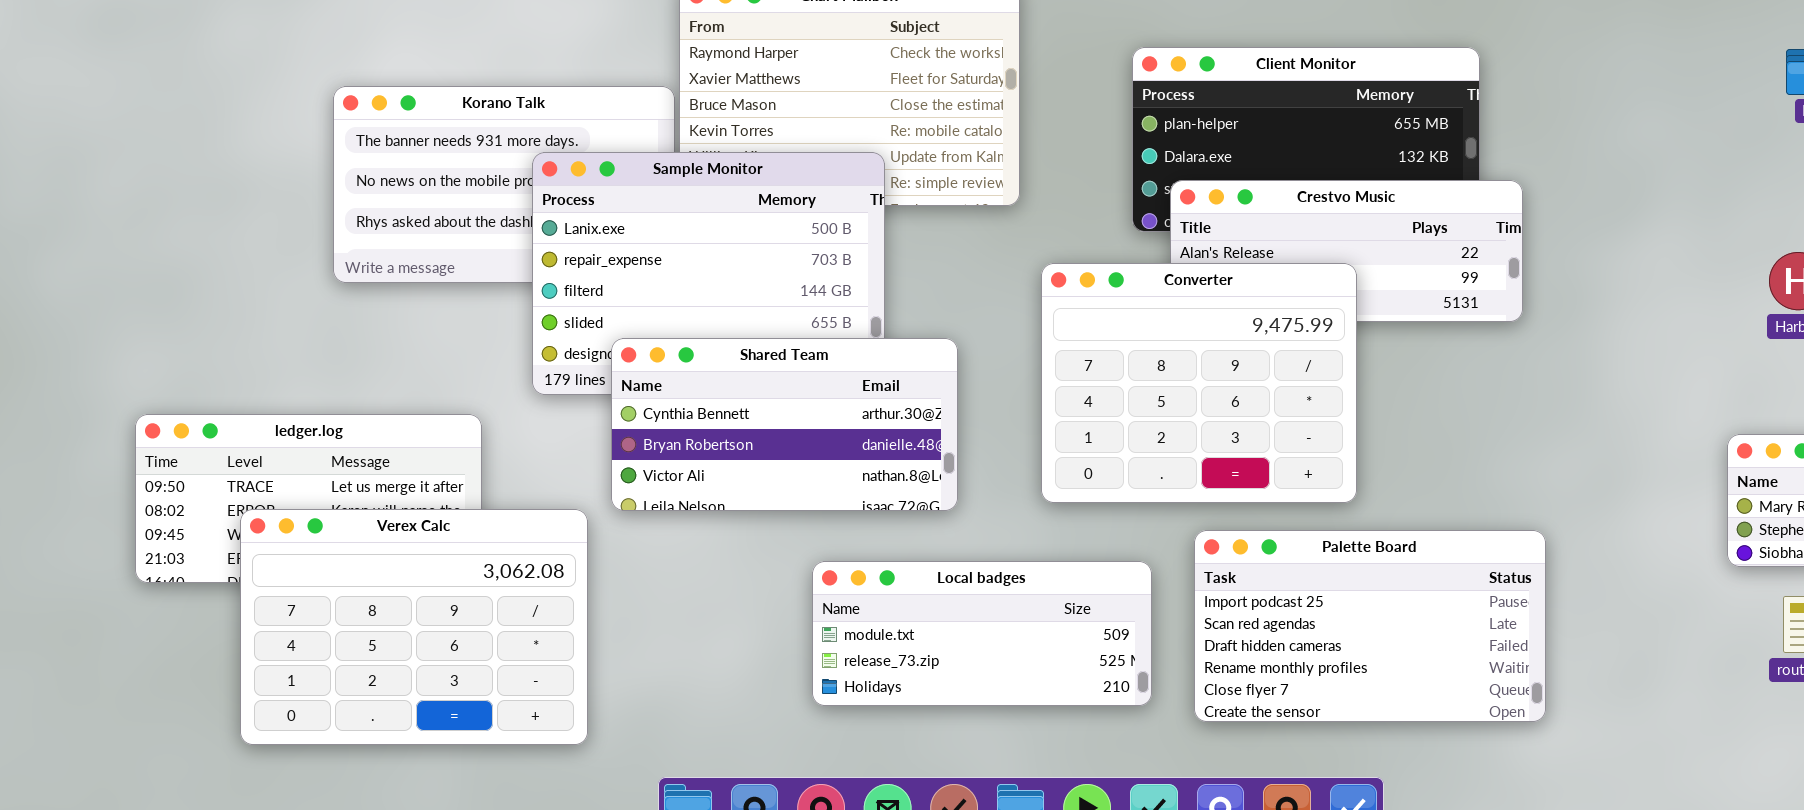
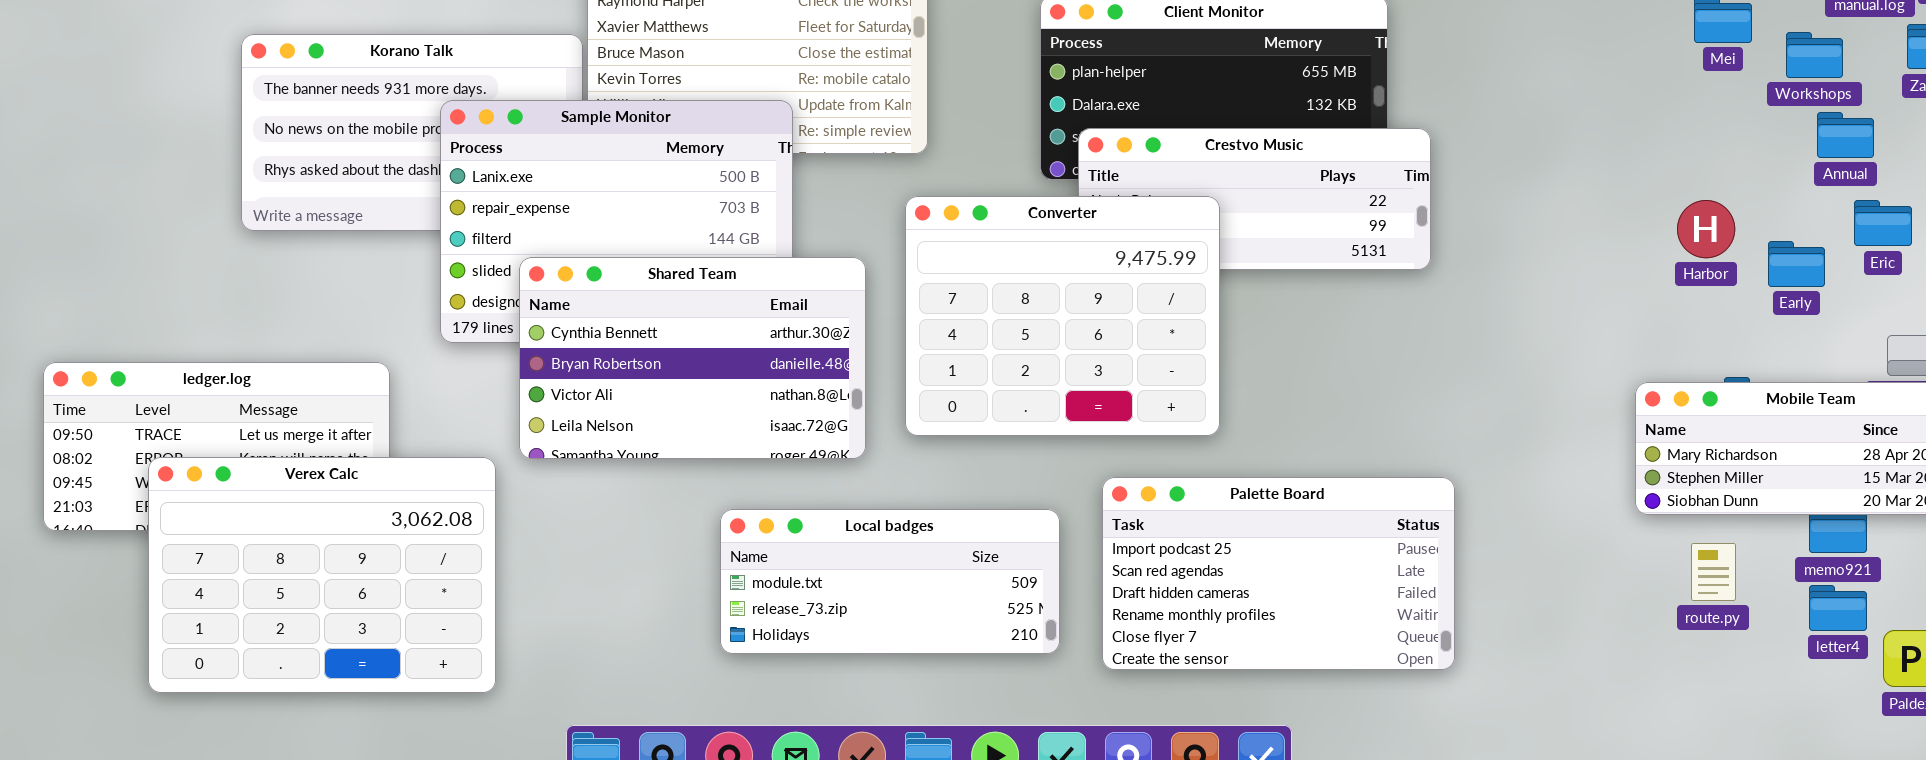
Converter: [1041,263,1357,503] -> [905,196,1220,436], moved
Shared Team: [611,338,958,511] -> [519,257,866,459], resized

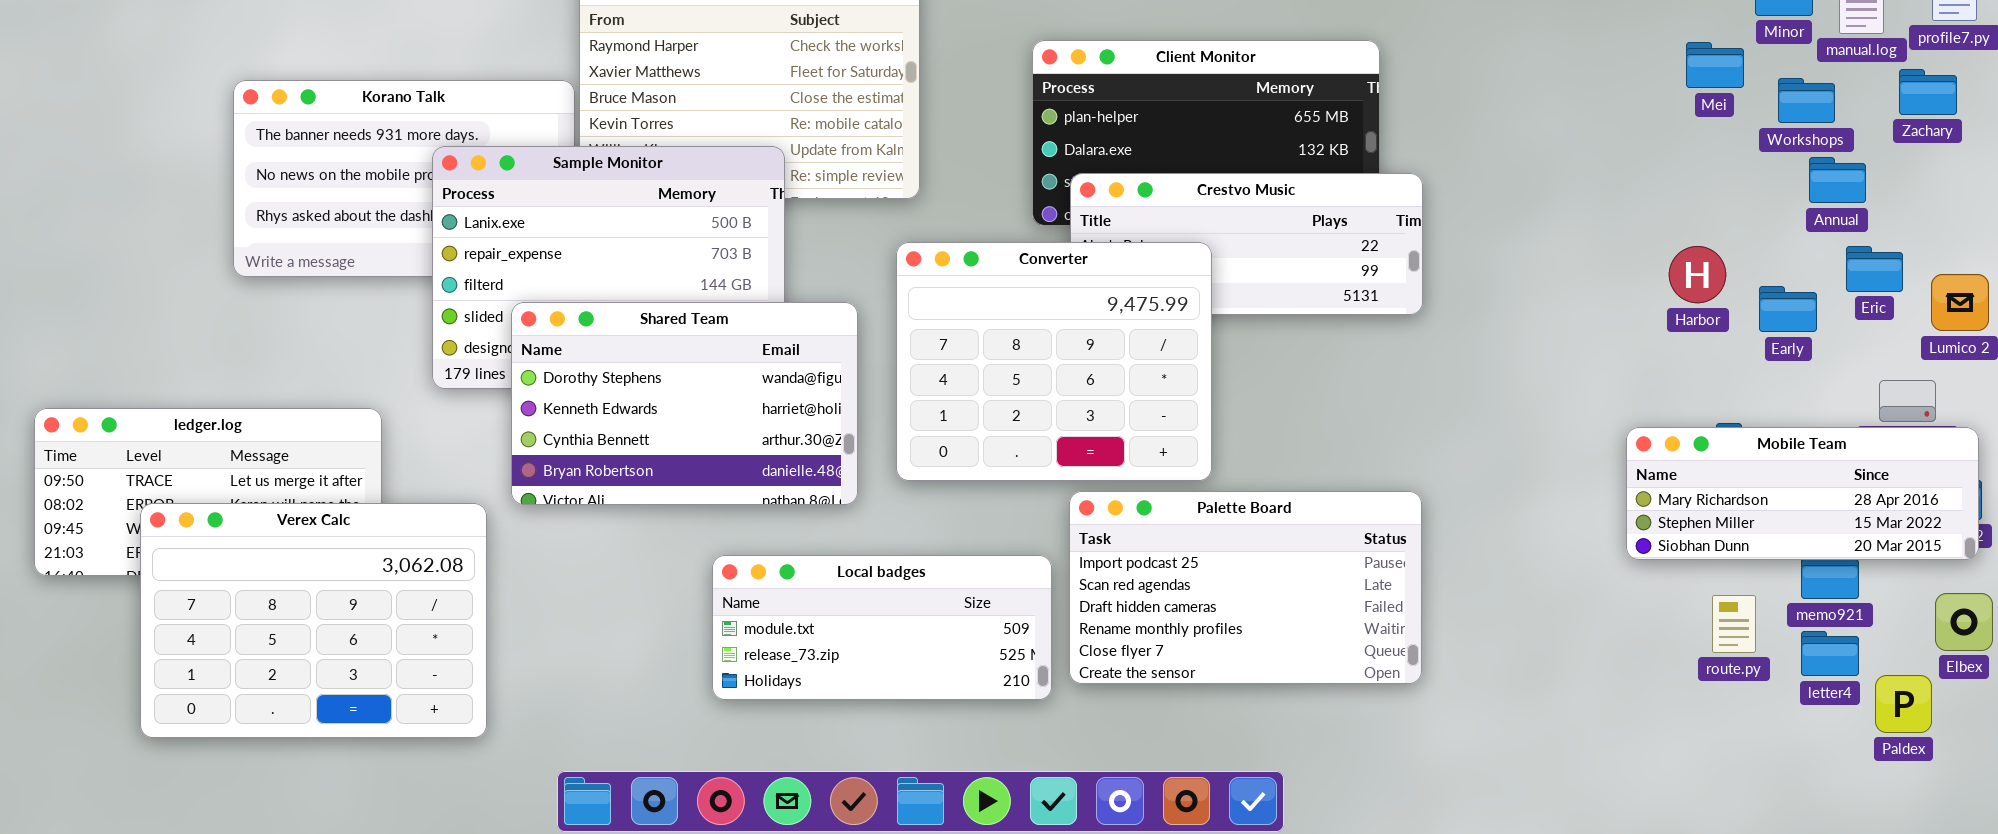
Shared Team: [519,257,866,459] -> [511,302,858,505], scrolled up 2 rows
Palette Board: [1102,477,1455,670] -> [1069,491,1422,684], moved
route.py: [1691,543,1736,601] -> [1712,595,1756,653], moved

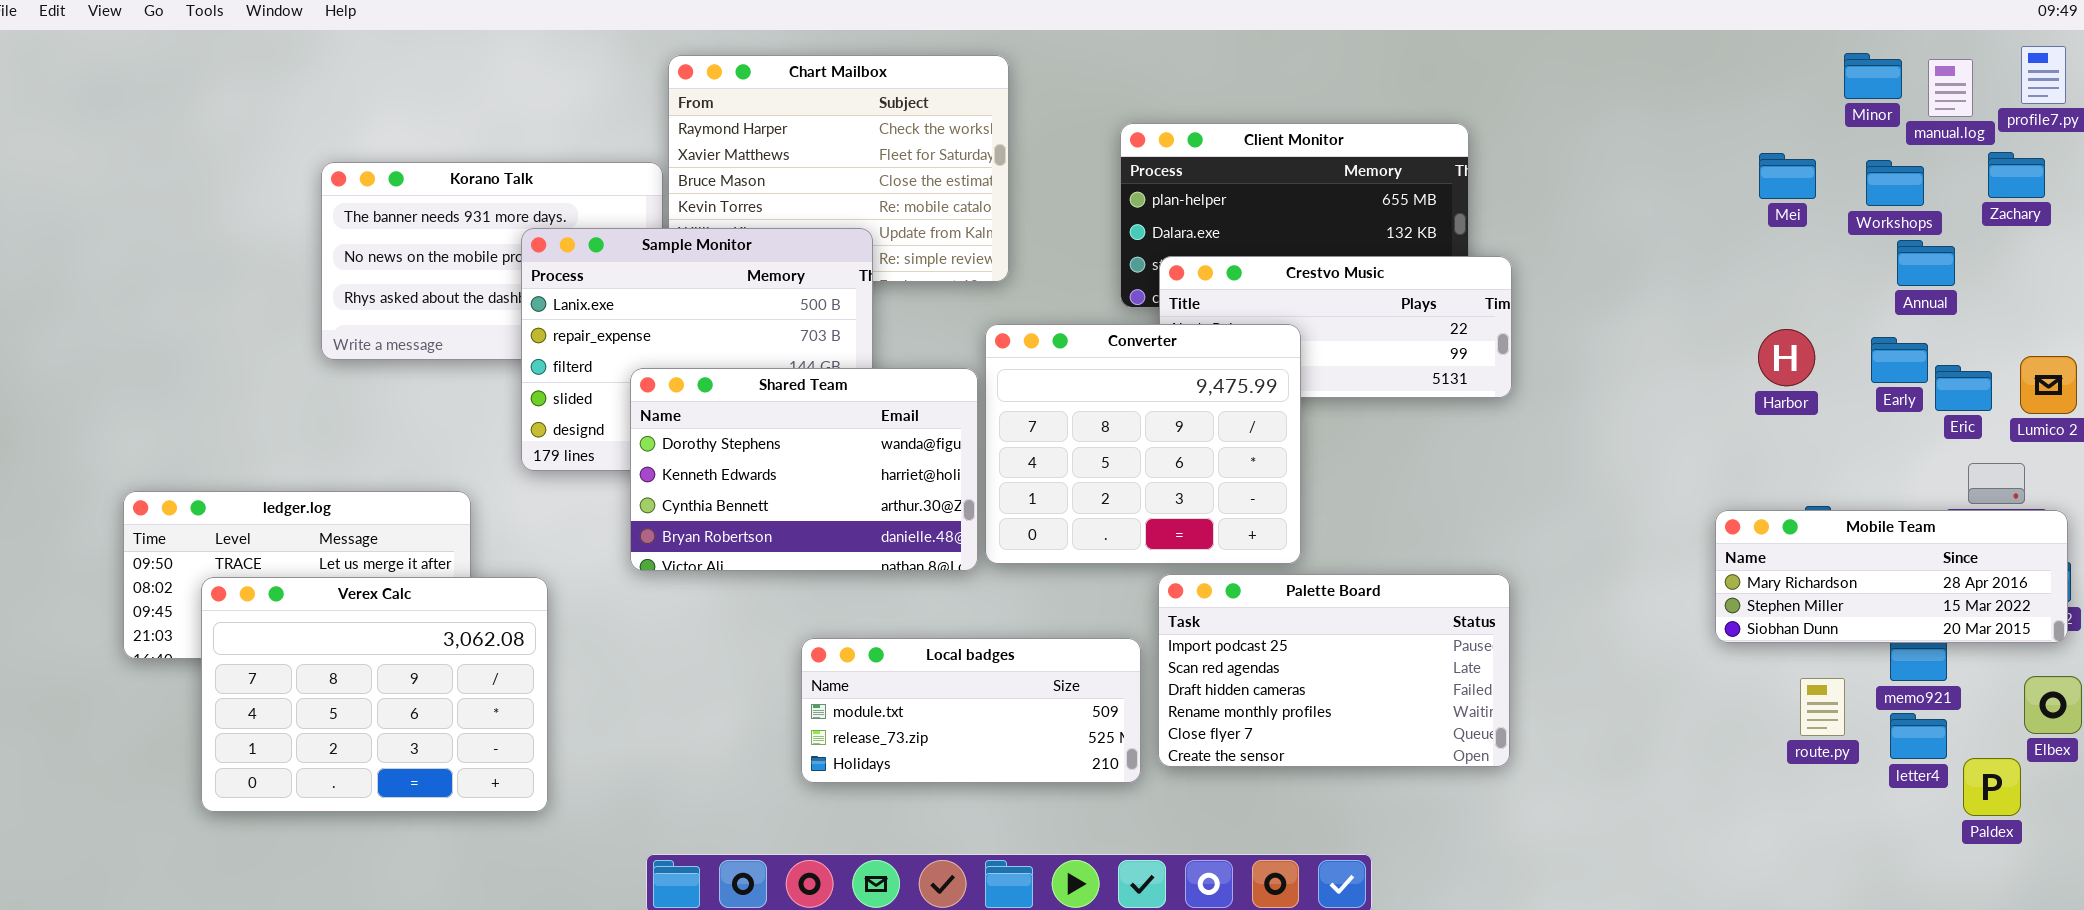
Mei: [1686,42,1744,88] -> [1759,153,1816,199], moved
Eric: [1846,246,1903,292] -> [1935,365,1992,411], moved
Early: [1759,286,1817,332] -> [1871,337,1928,383], moved
Shared Team: [511,302,858,505] -> [630,368,978,571], moved
Verex Calc: [140,503,487,738] -> [201,577,548,812], moved

